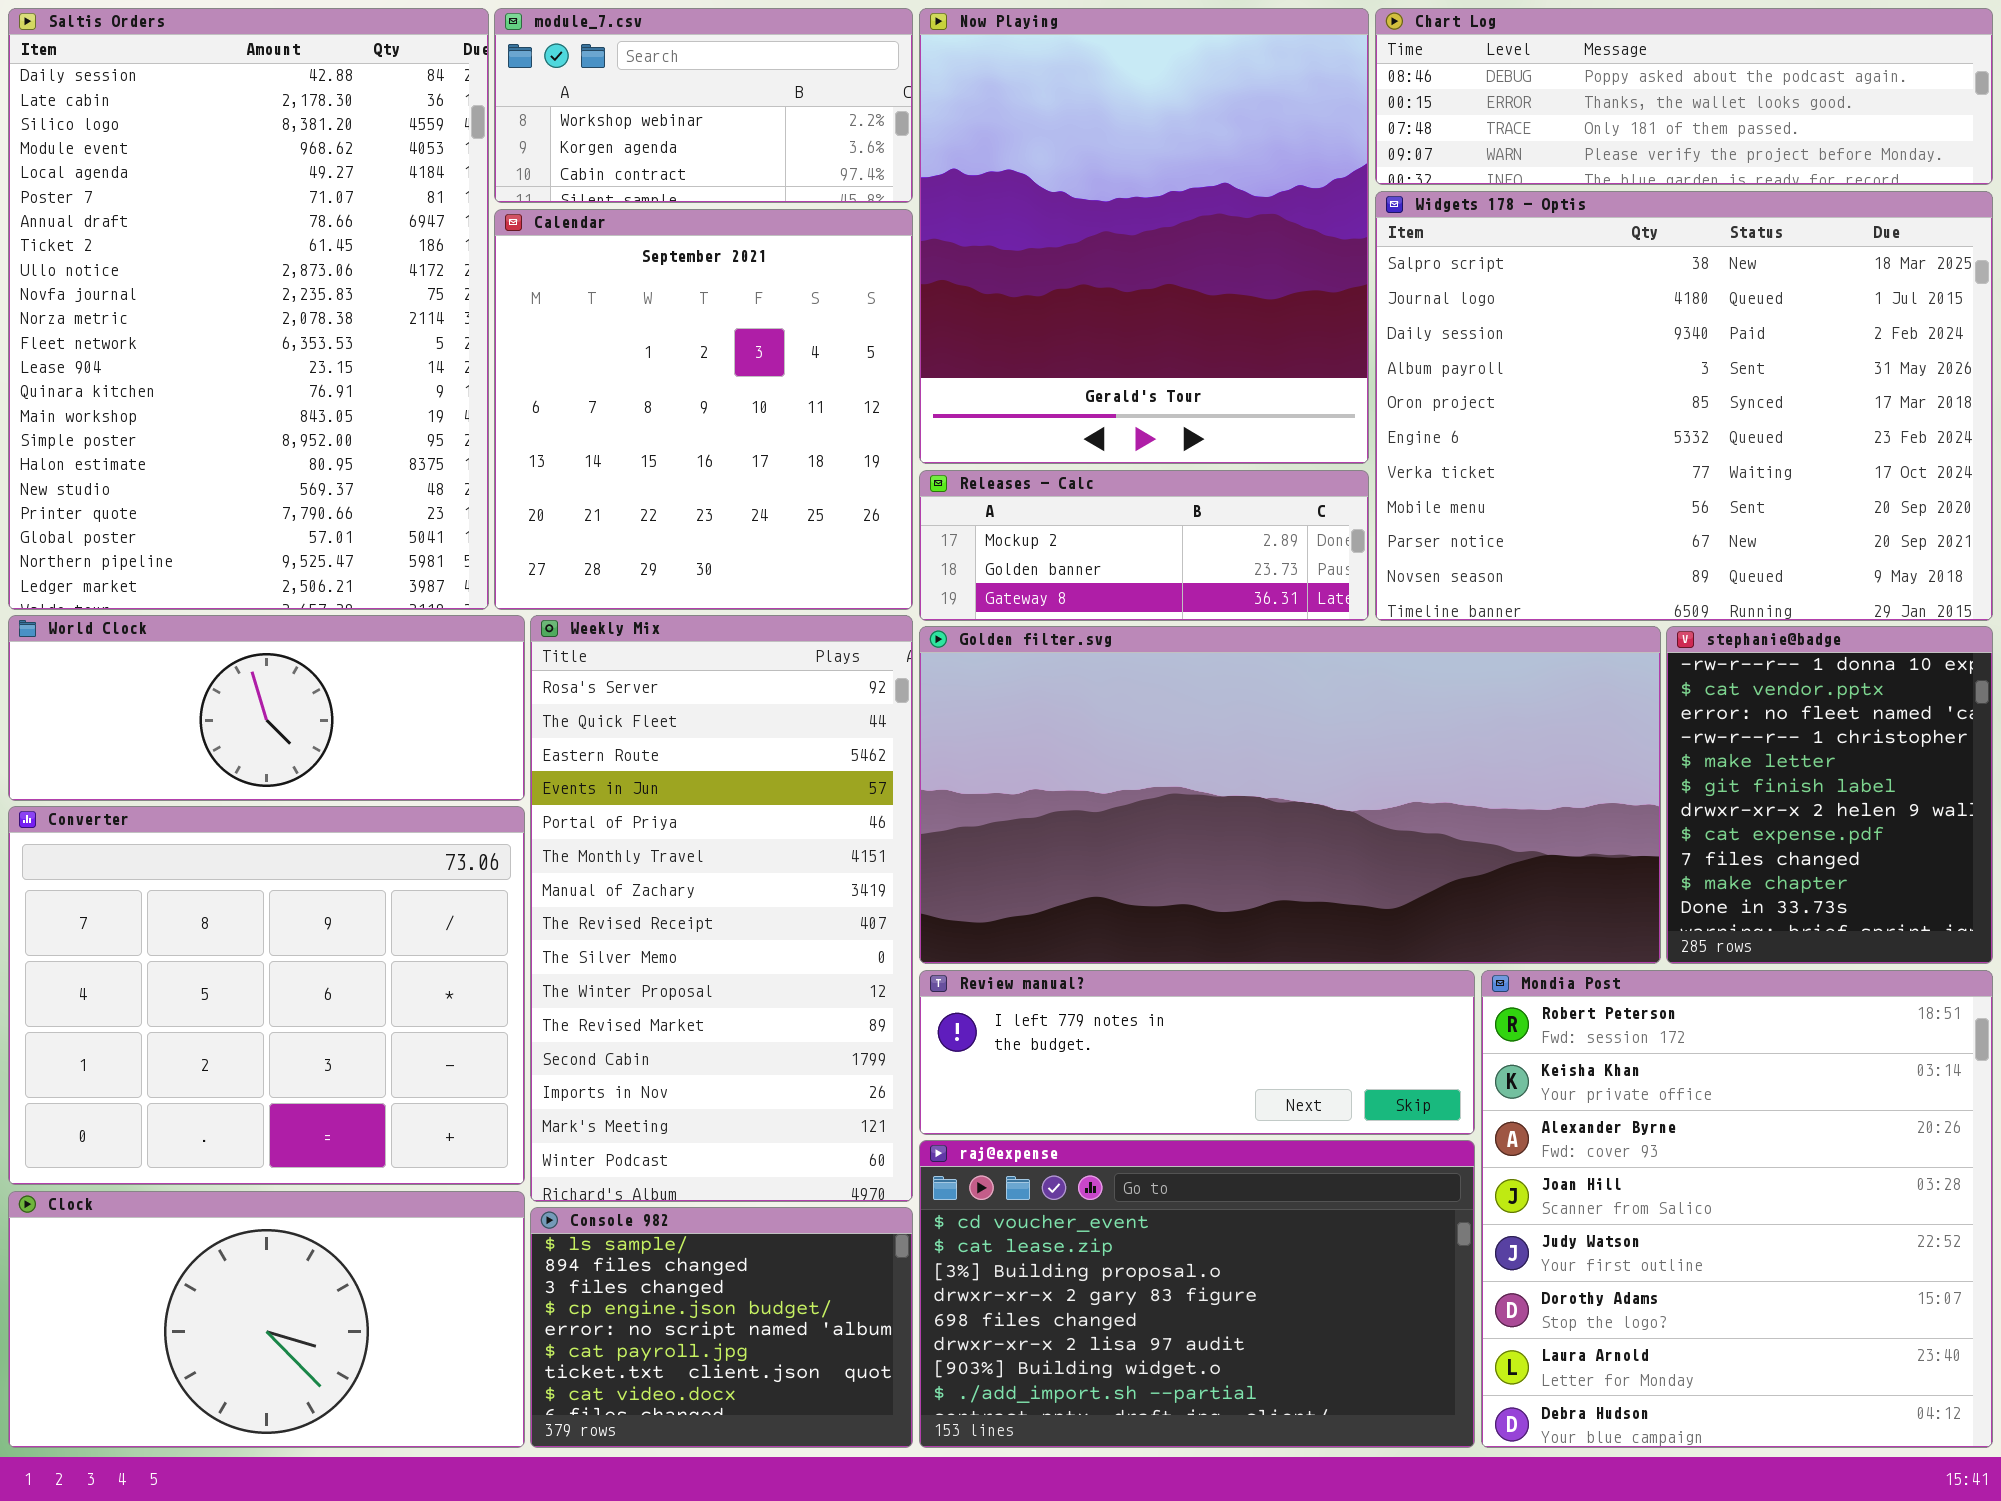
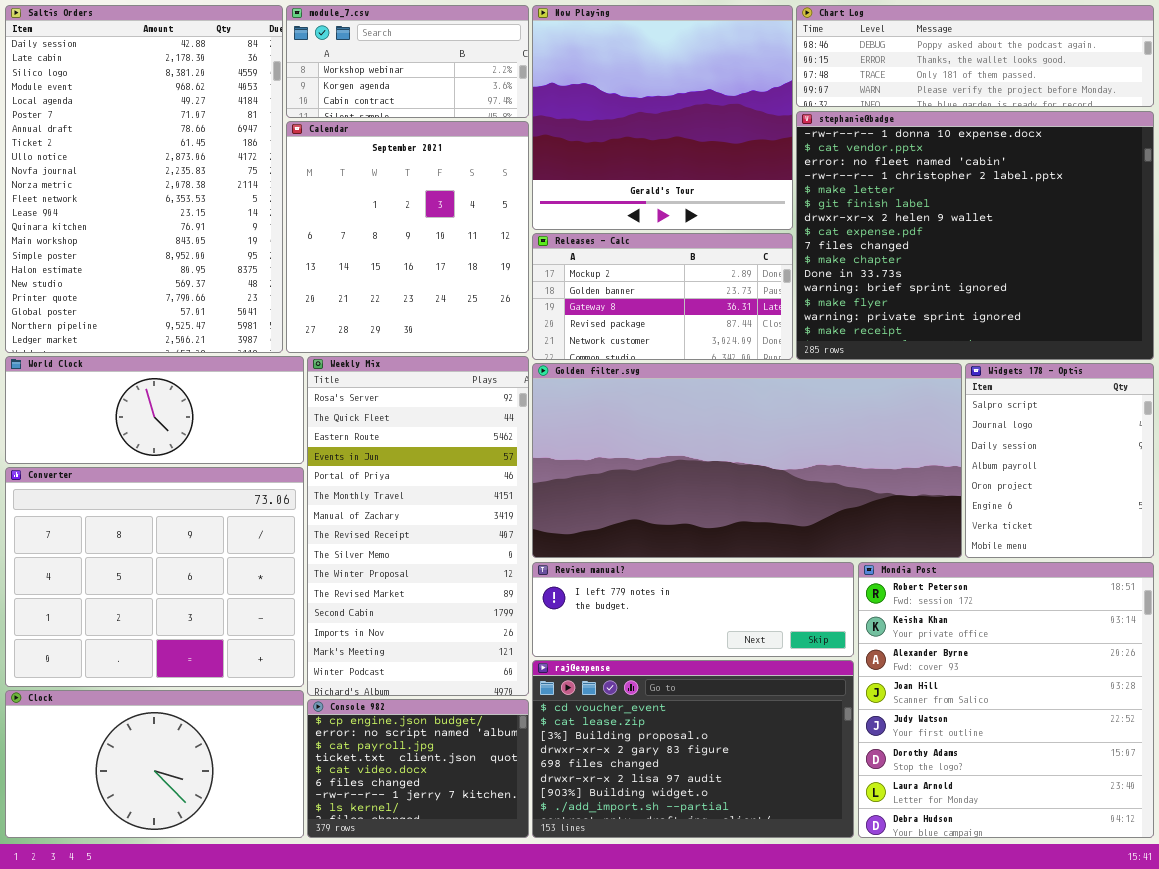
Now Playing: [919,8,1369,464] -> [532,5,793,230], resized
Widgets 178 - Optis: [1375,191,1993,621] -> [965,363,1154,558], moved, resized
Releases - Calc: [919,470,1369,621] -> [532,233,793,360], resized
stephanie@badge: [1666,626,1993,964] -> [796,111,1154,360], moved, resized
Console 982: [530,1207,913,1448] -> [307,699,529,838], scrolled down 3 rows

